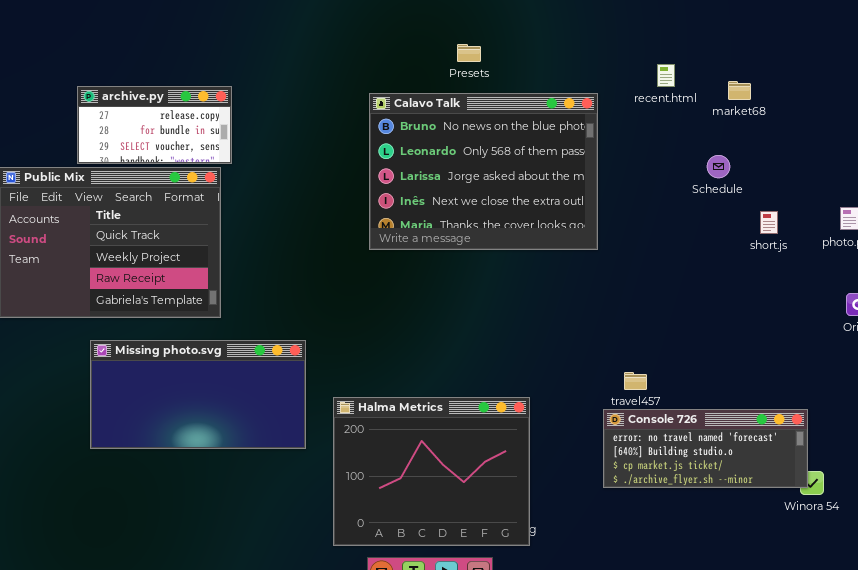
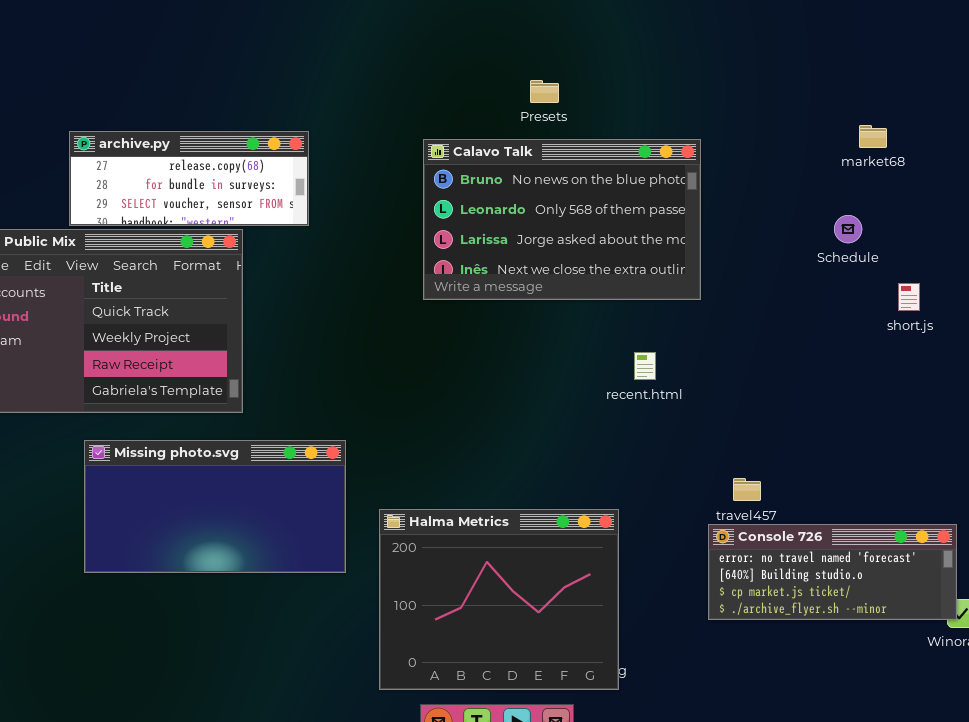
recent.html: [657,64,675,87] -> [634,352,656,380], moved
archive.py: [77,86,232,164] -> [69,131,309,226], resized
Calavo Talk: [369,93,598,250] -> [423,139,701,300], resized

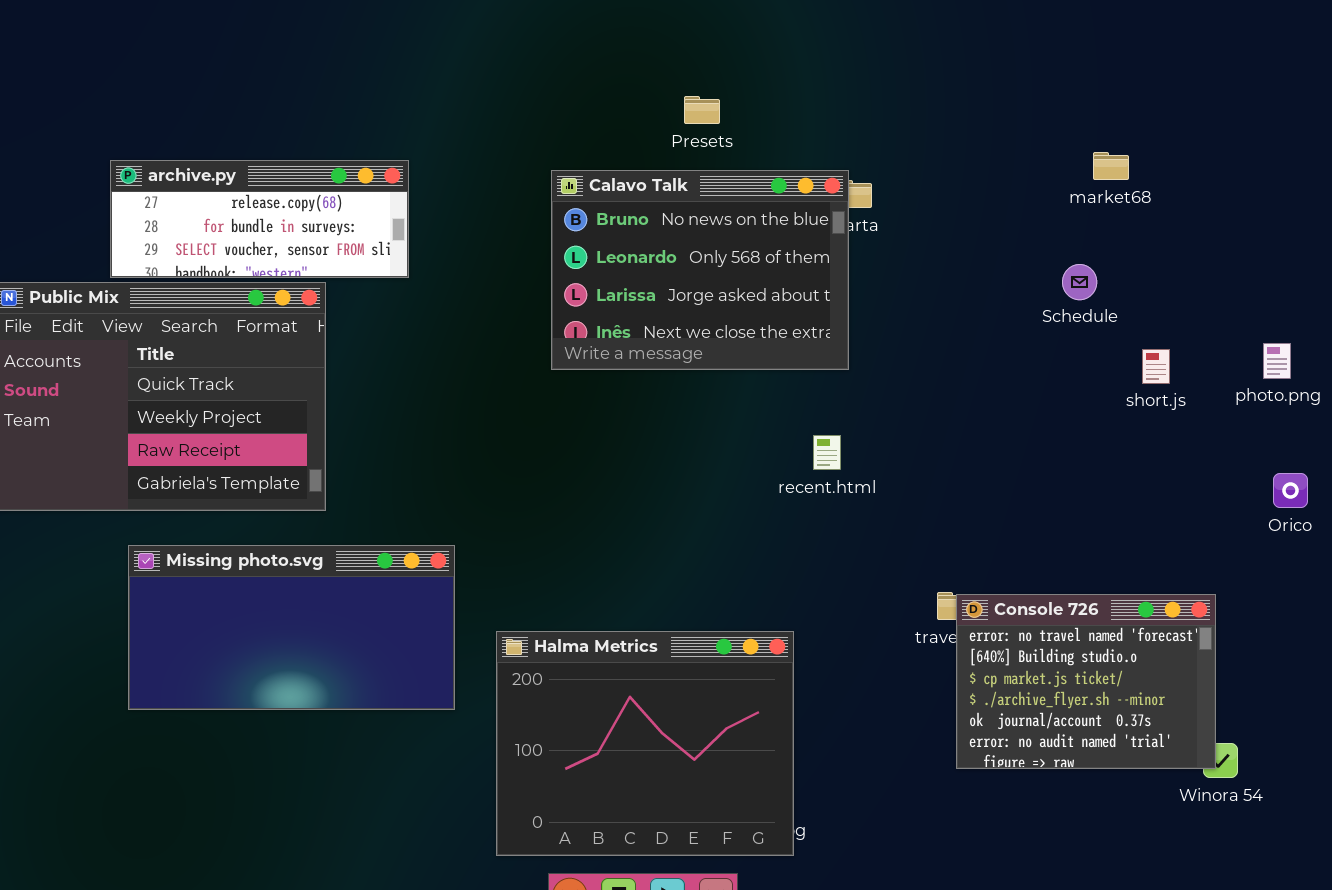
Calavo Talk: [423,139,701,300] -> [551,170,849,370], resized
Console 726: [708,524,957,620] -> [956,594,1216,769], resized

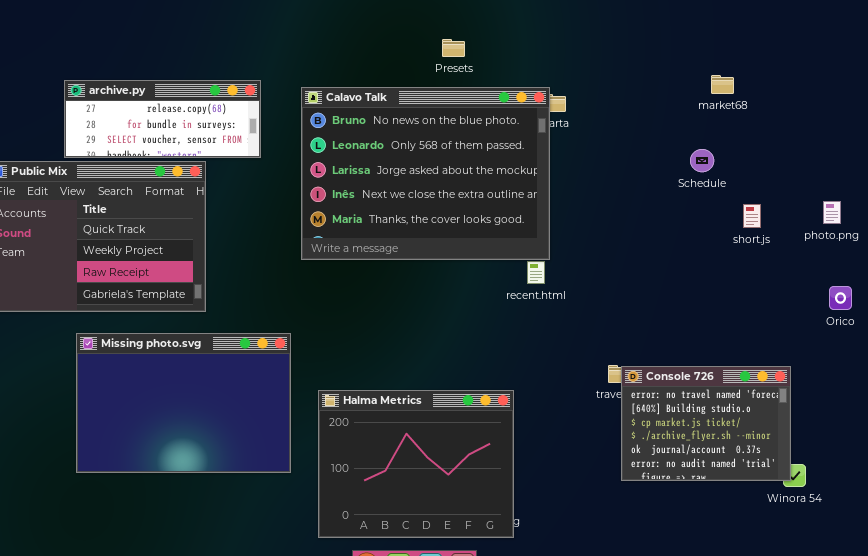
Calavo Talk: [551,170,849,370] -> [301,87,550,260], resized
Missing photo.svg: [128,545,455,710] -> [76,333,291,473], resized

